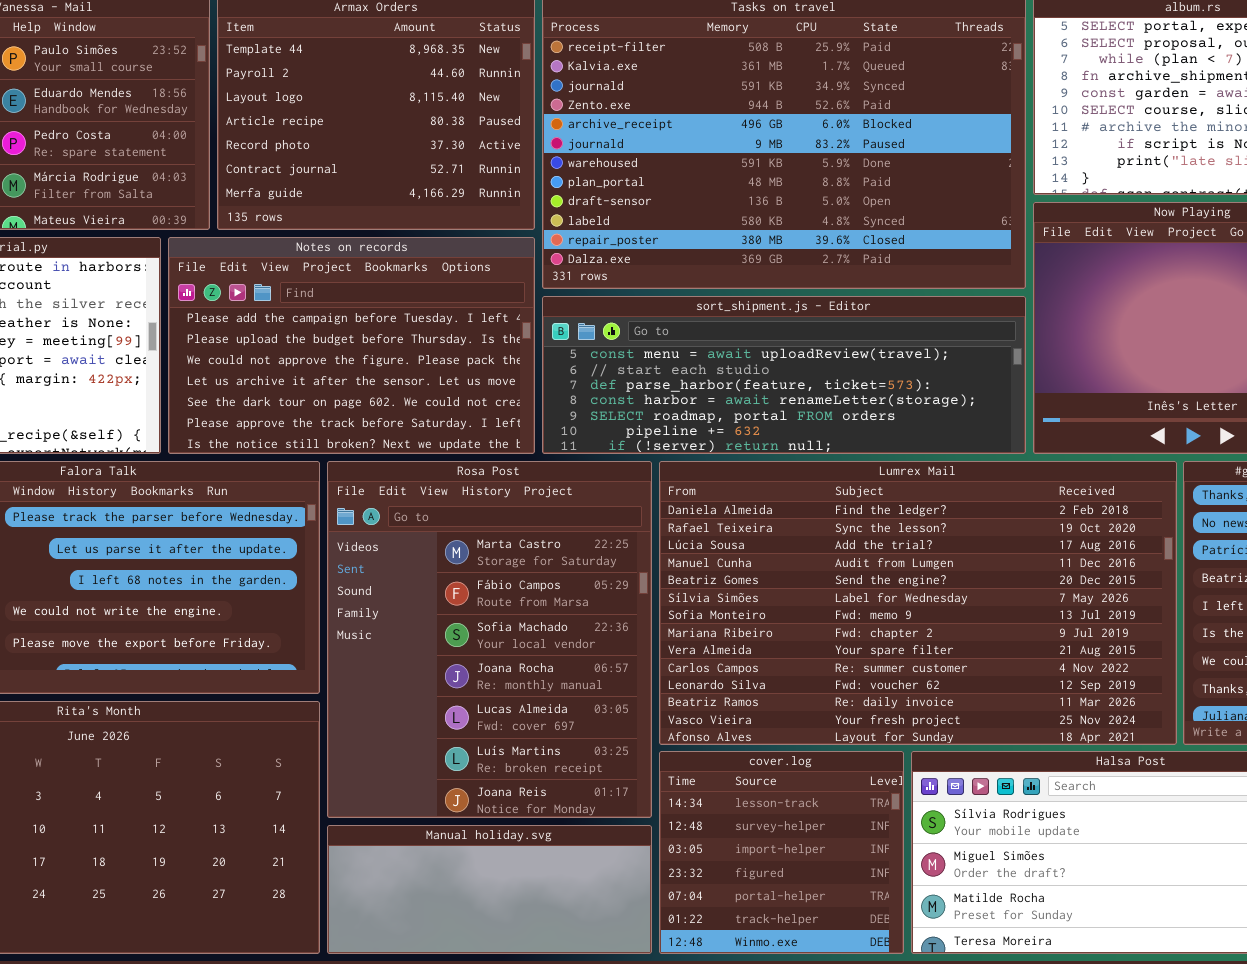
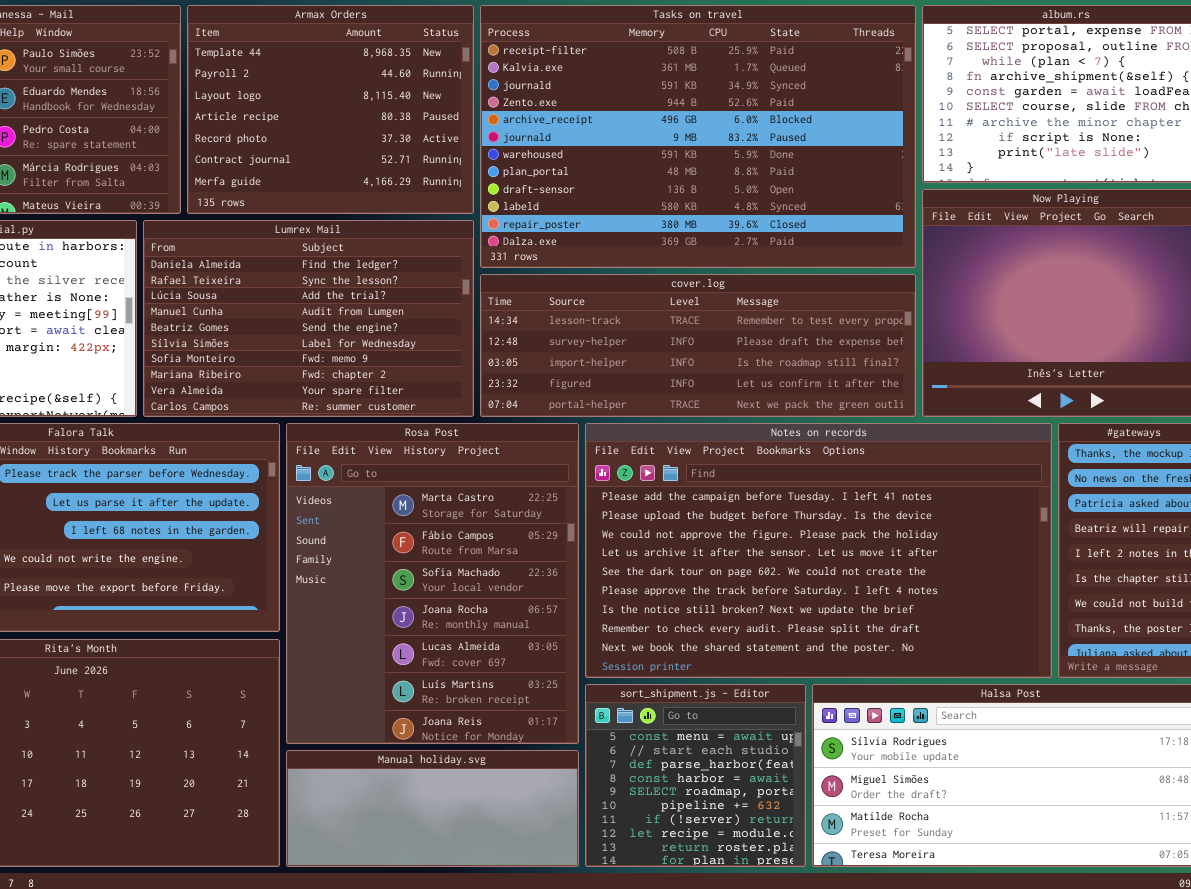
Notes on records: [168,237,535,454] -> [585,423,1052,678], moved, resized
sort_shipment.js - Editor: [542,296,1026,454] -> [585,684,806,867], moved, resized
Lumrex Mail: [659,461,1177,745] -> [143,220,474,417], moved, resized
cover.log: [659,751,904,954] -> [480,274,916,417], moved, resized

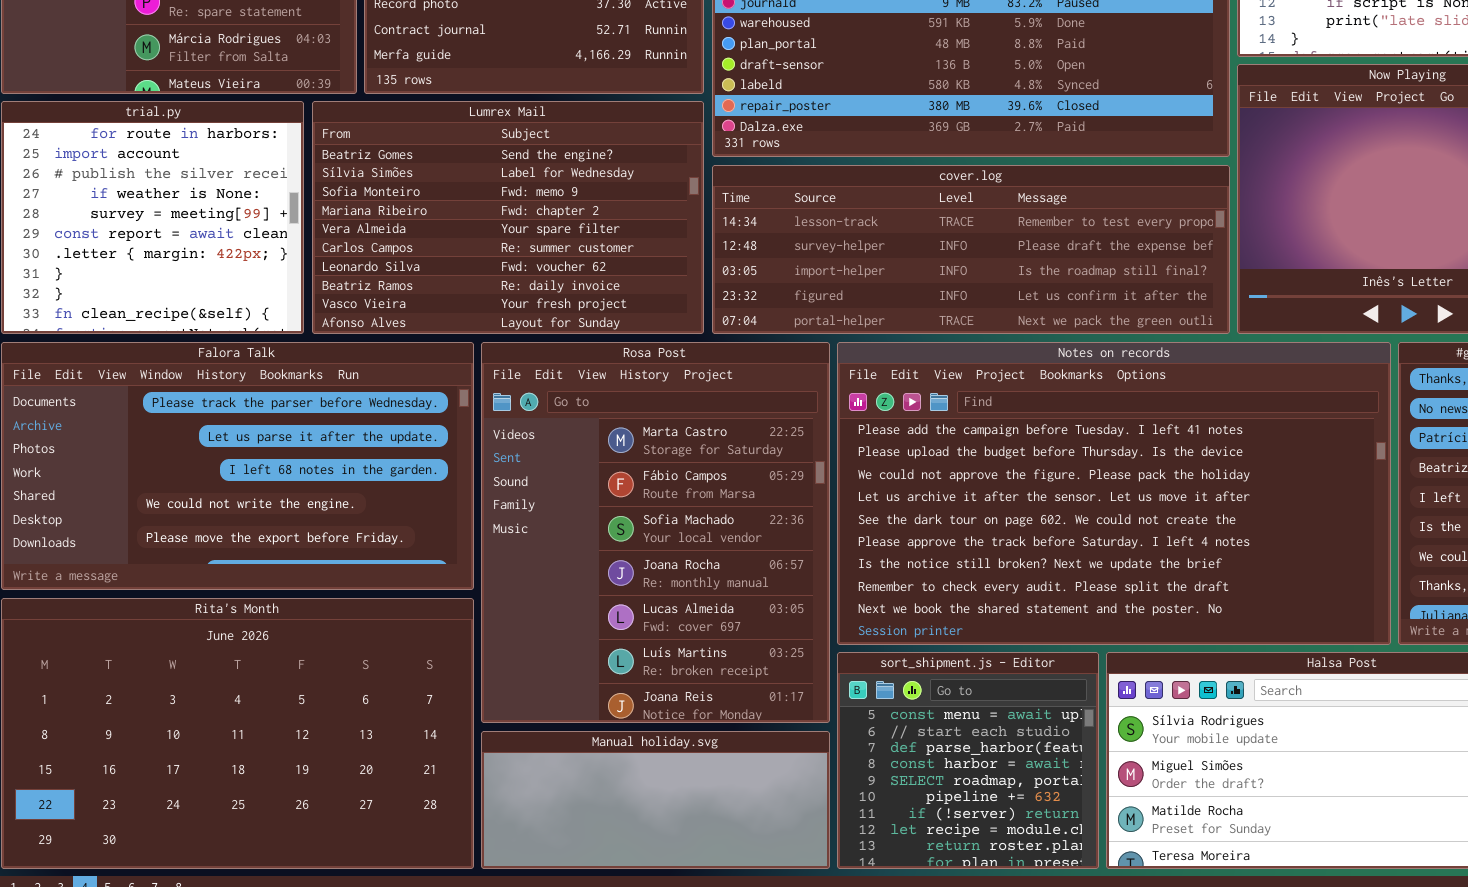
Lumrex Mail: [143,220,474,417] -> [312,101,704,334], scrolled down 4 rows

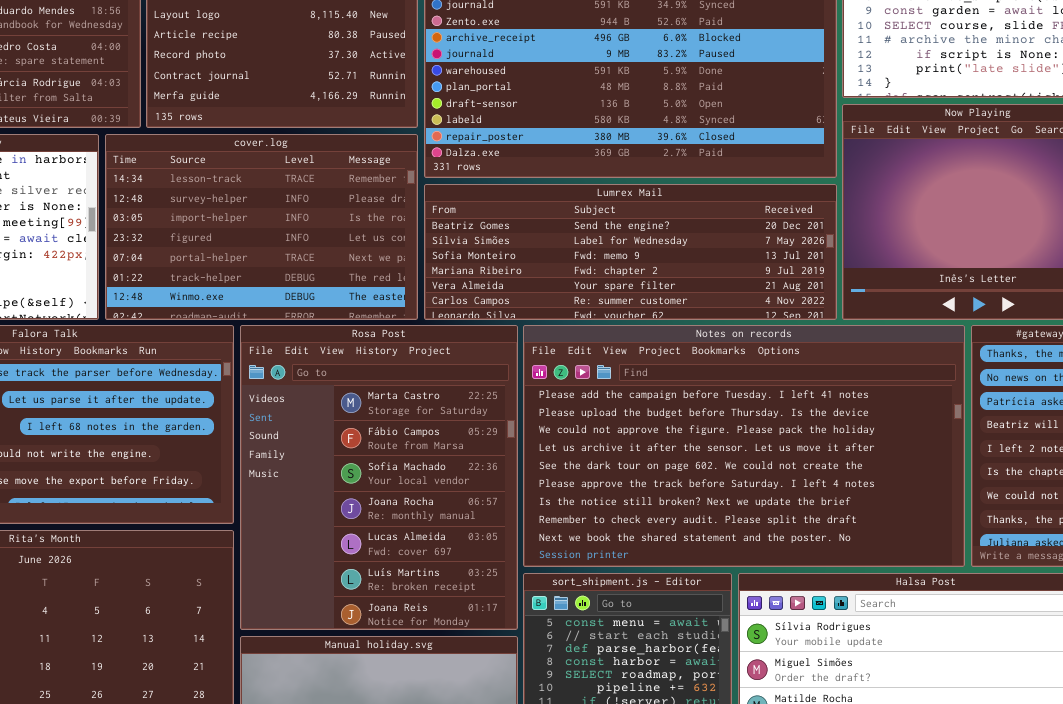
Lumrex Mail: [312,101,704,334] -> [424,184,837,320], moved, resized
cover.log: [712,165,1230,334] -> [105,134,418,320], moved, resized

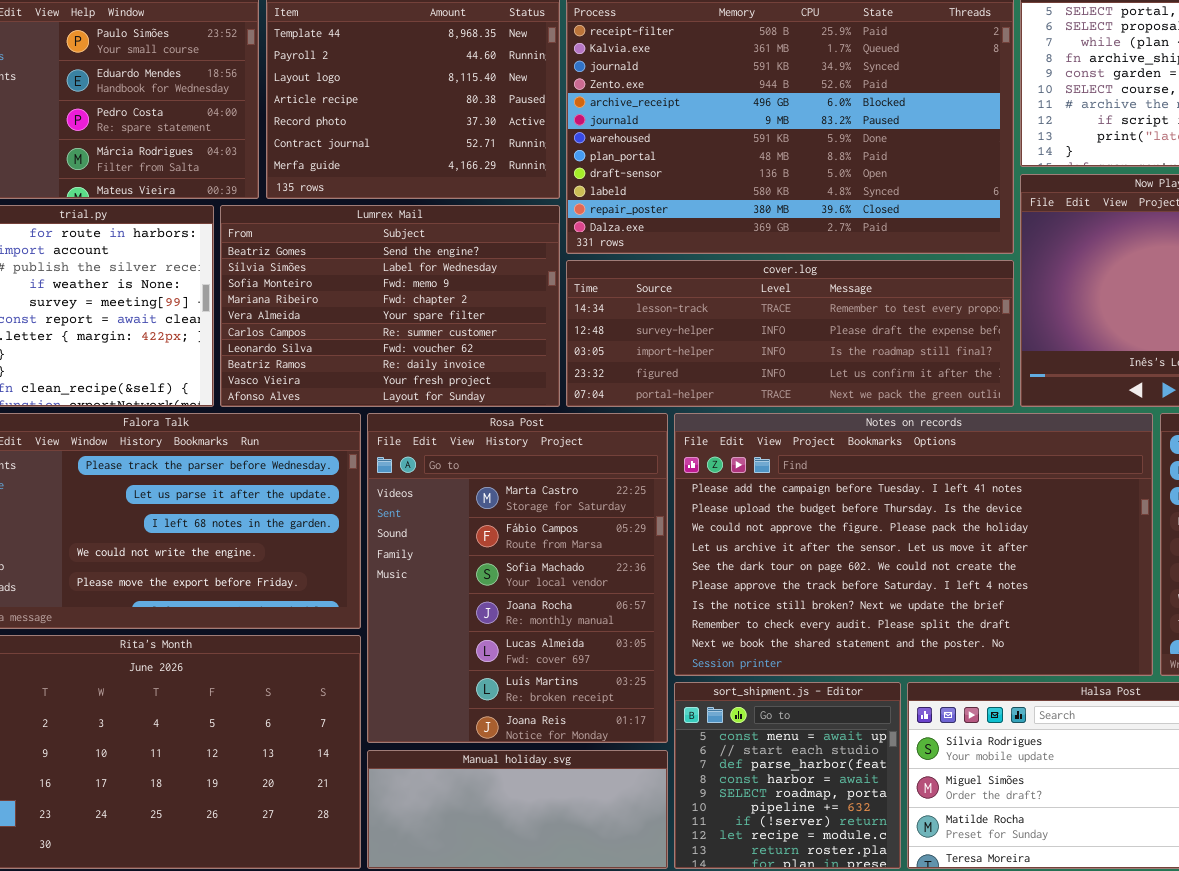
cover.log: [105,134,418,320] -> [566,260,1014,407], moved, resized
Lumrex Mail: [424,184,837,320] -> [220,205,560,407], moved, resized

